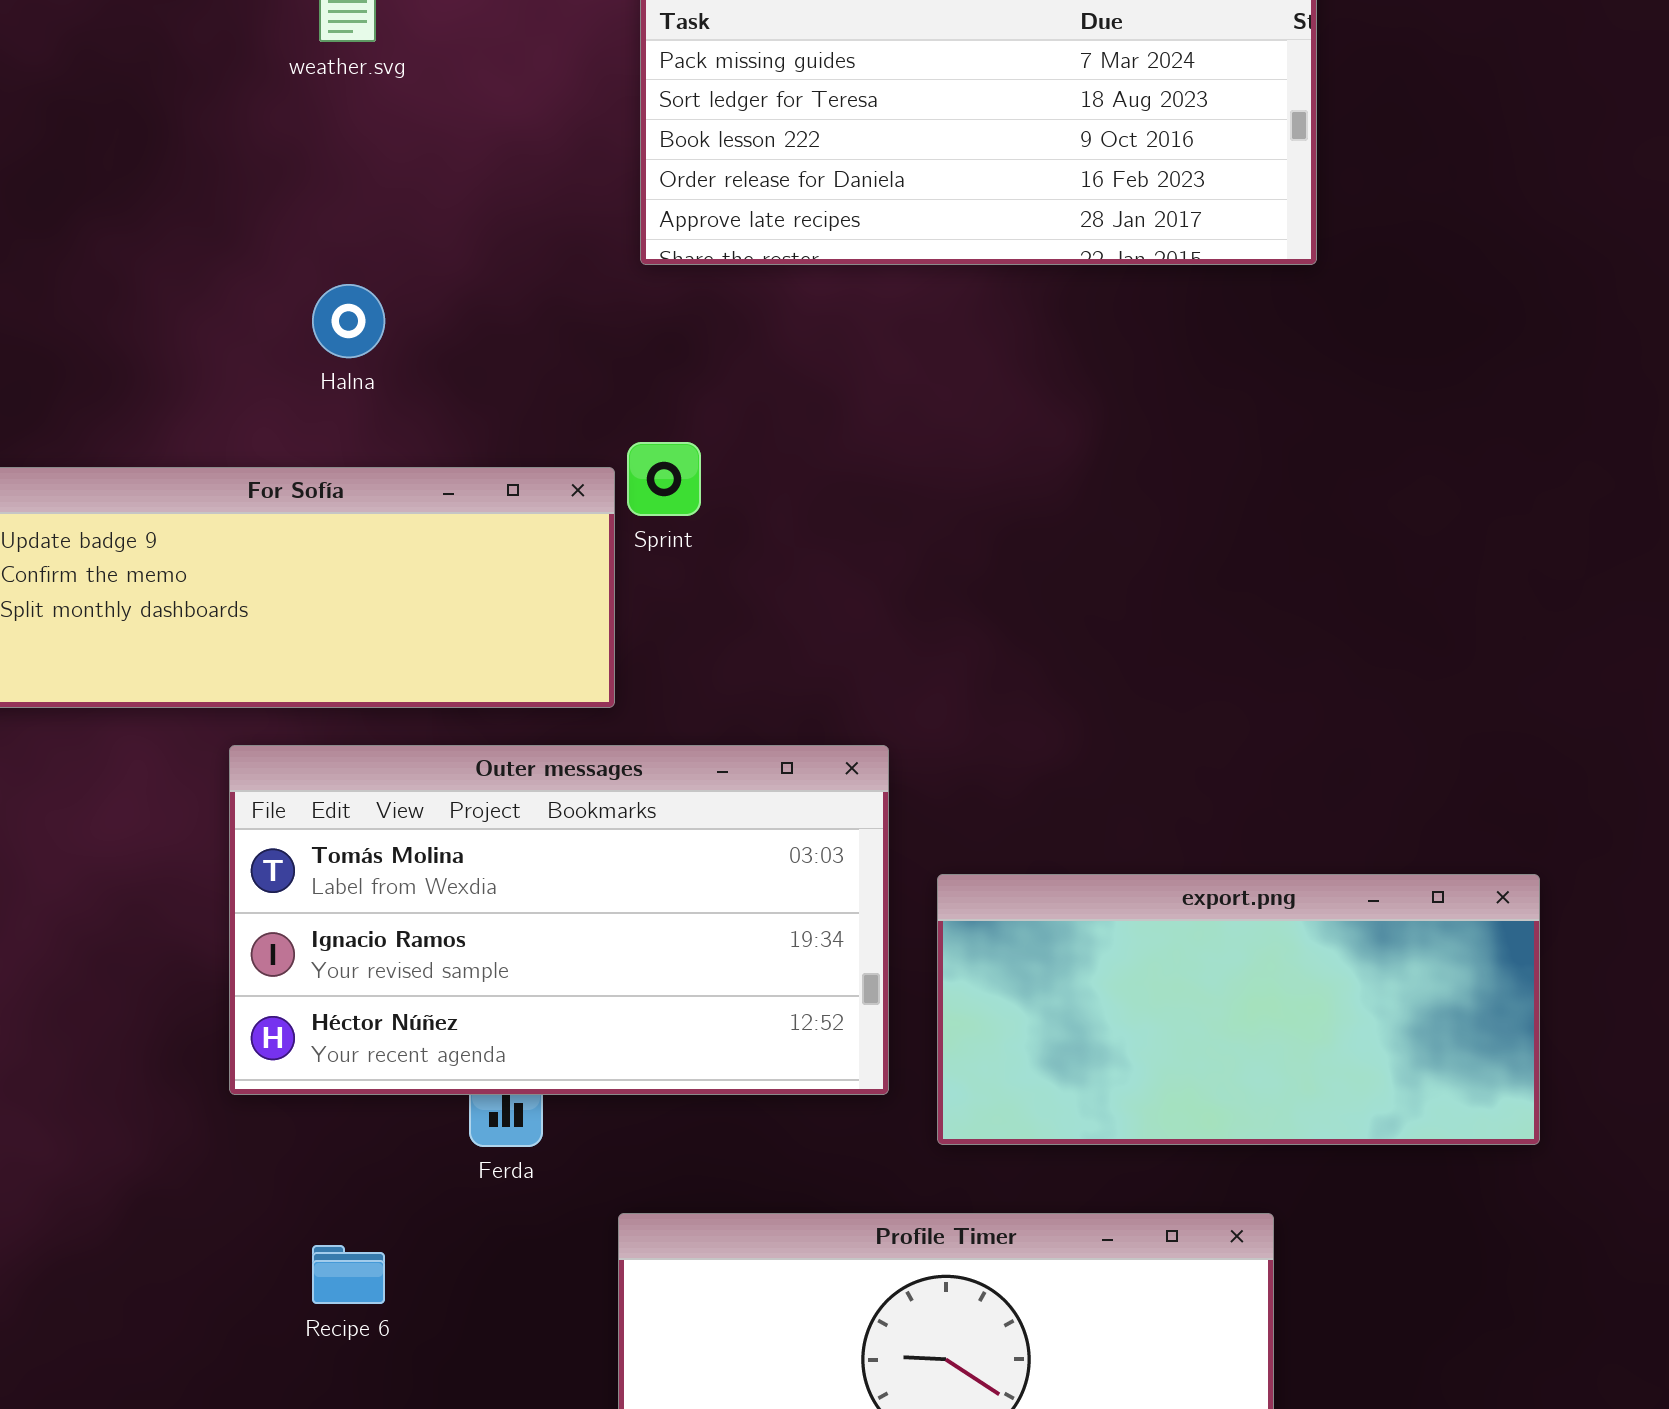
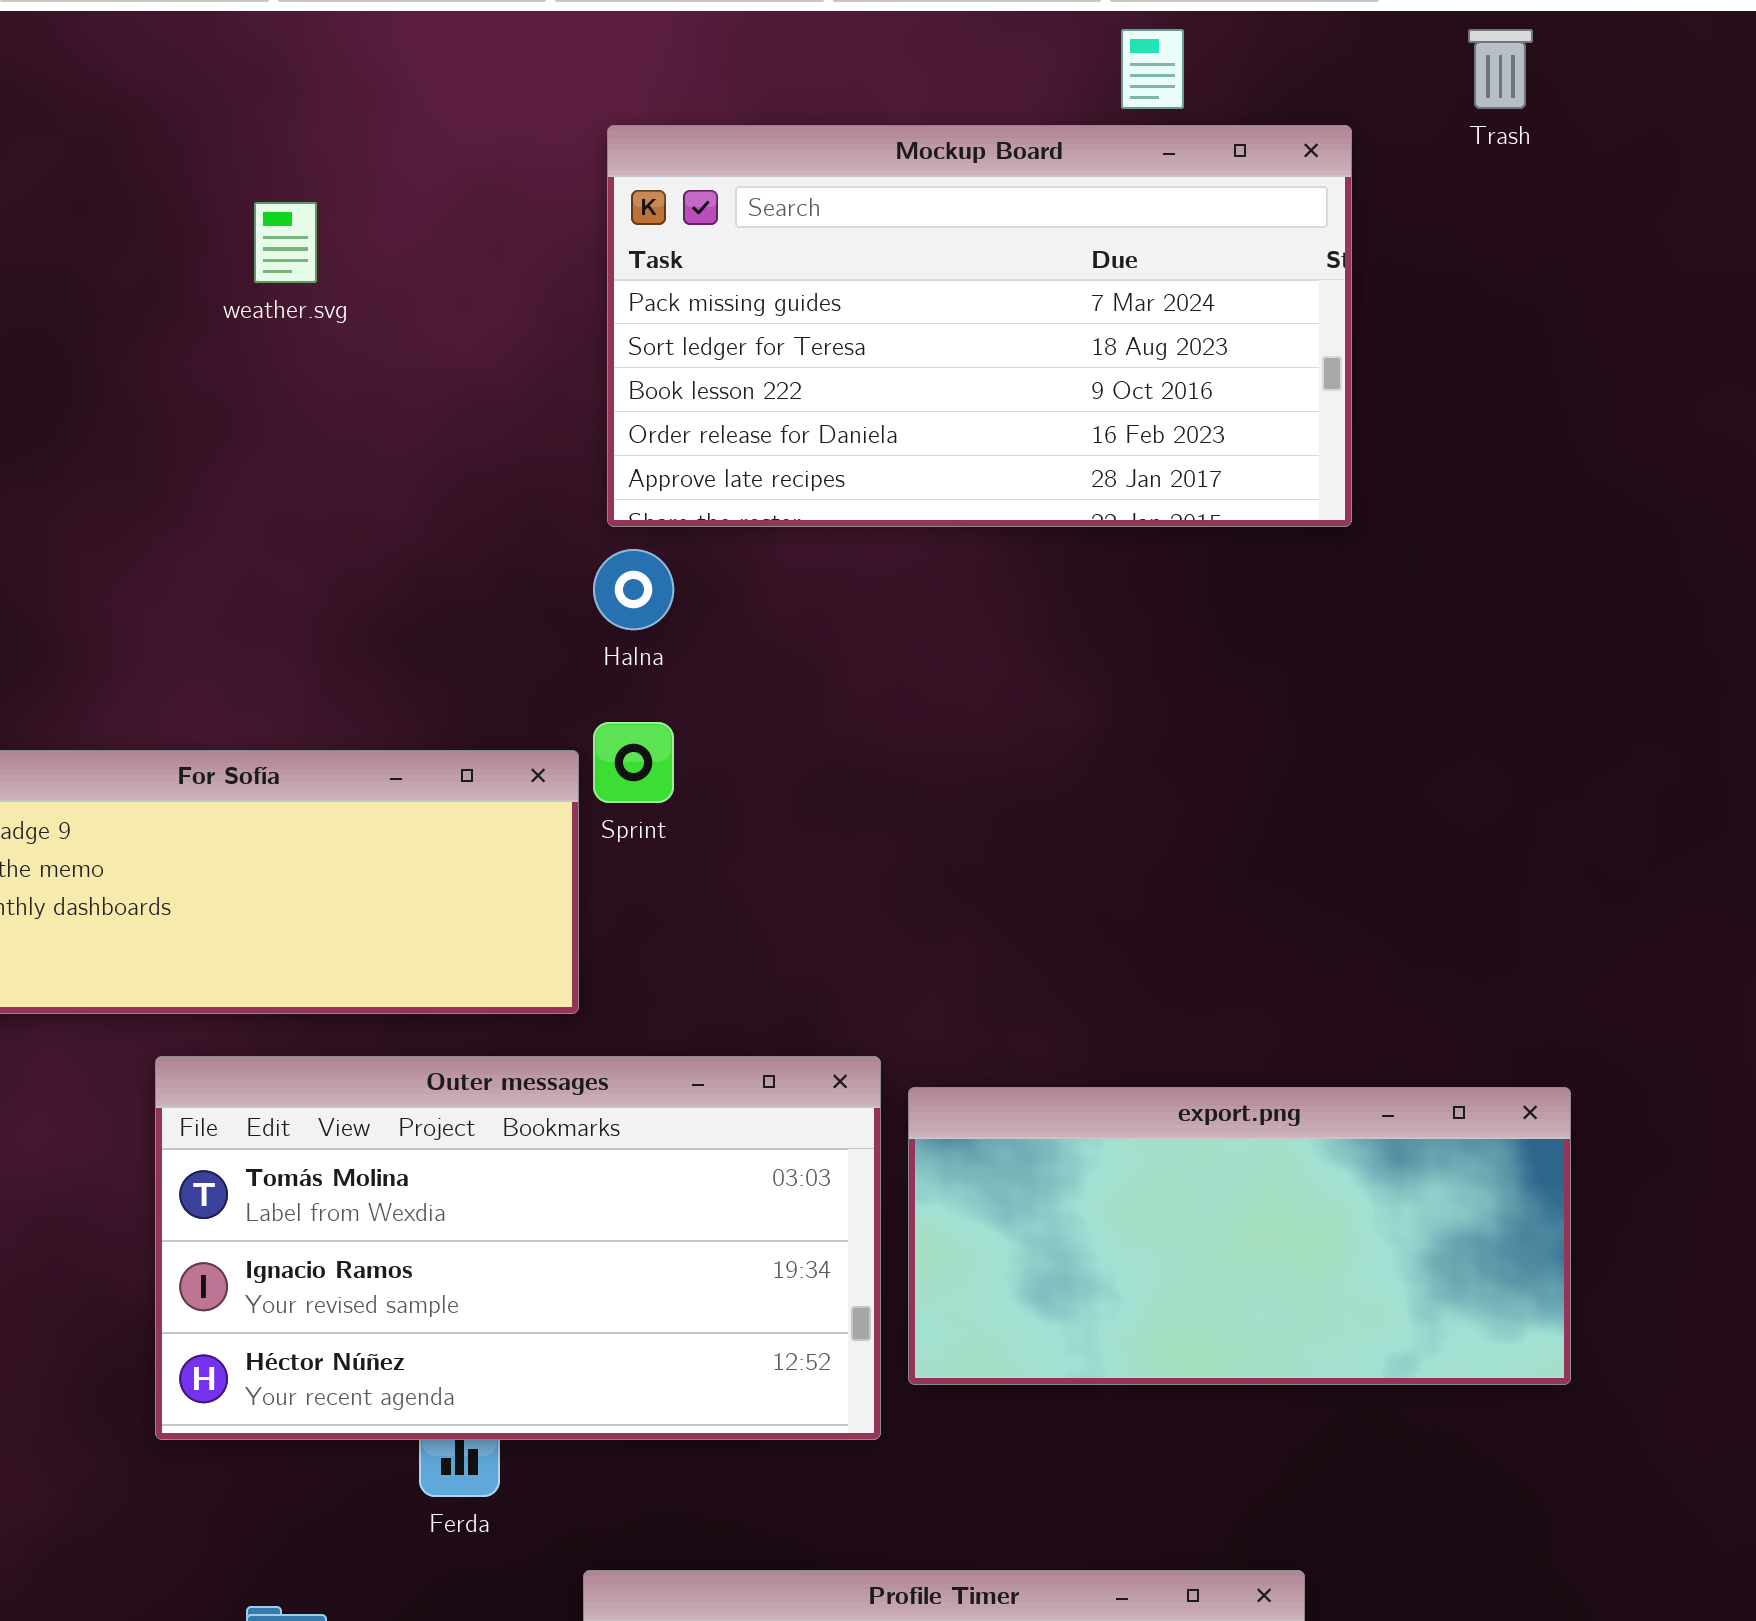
Halna: [312,284,385,358] -> [593,549,674,630], moved
export.png: [937,874,1540,1145] -> [908,1087,1571,1385], moved

